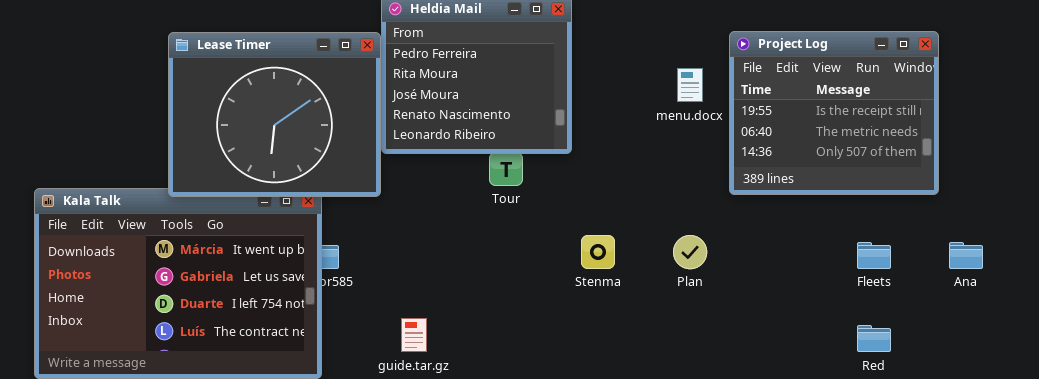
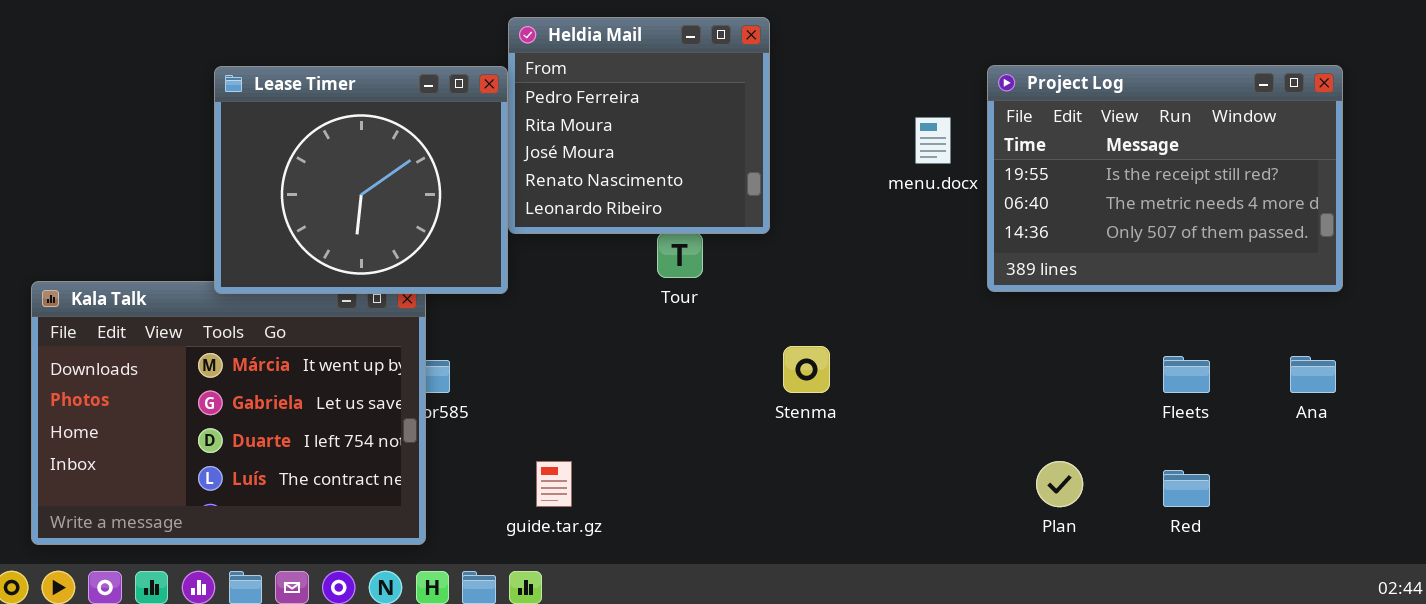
Project Log: [729,31,939,195] -> [987,65,1343,292], resized
Plan: [673,235,707,269] -> [1036,461,1083,507], moved

